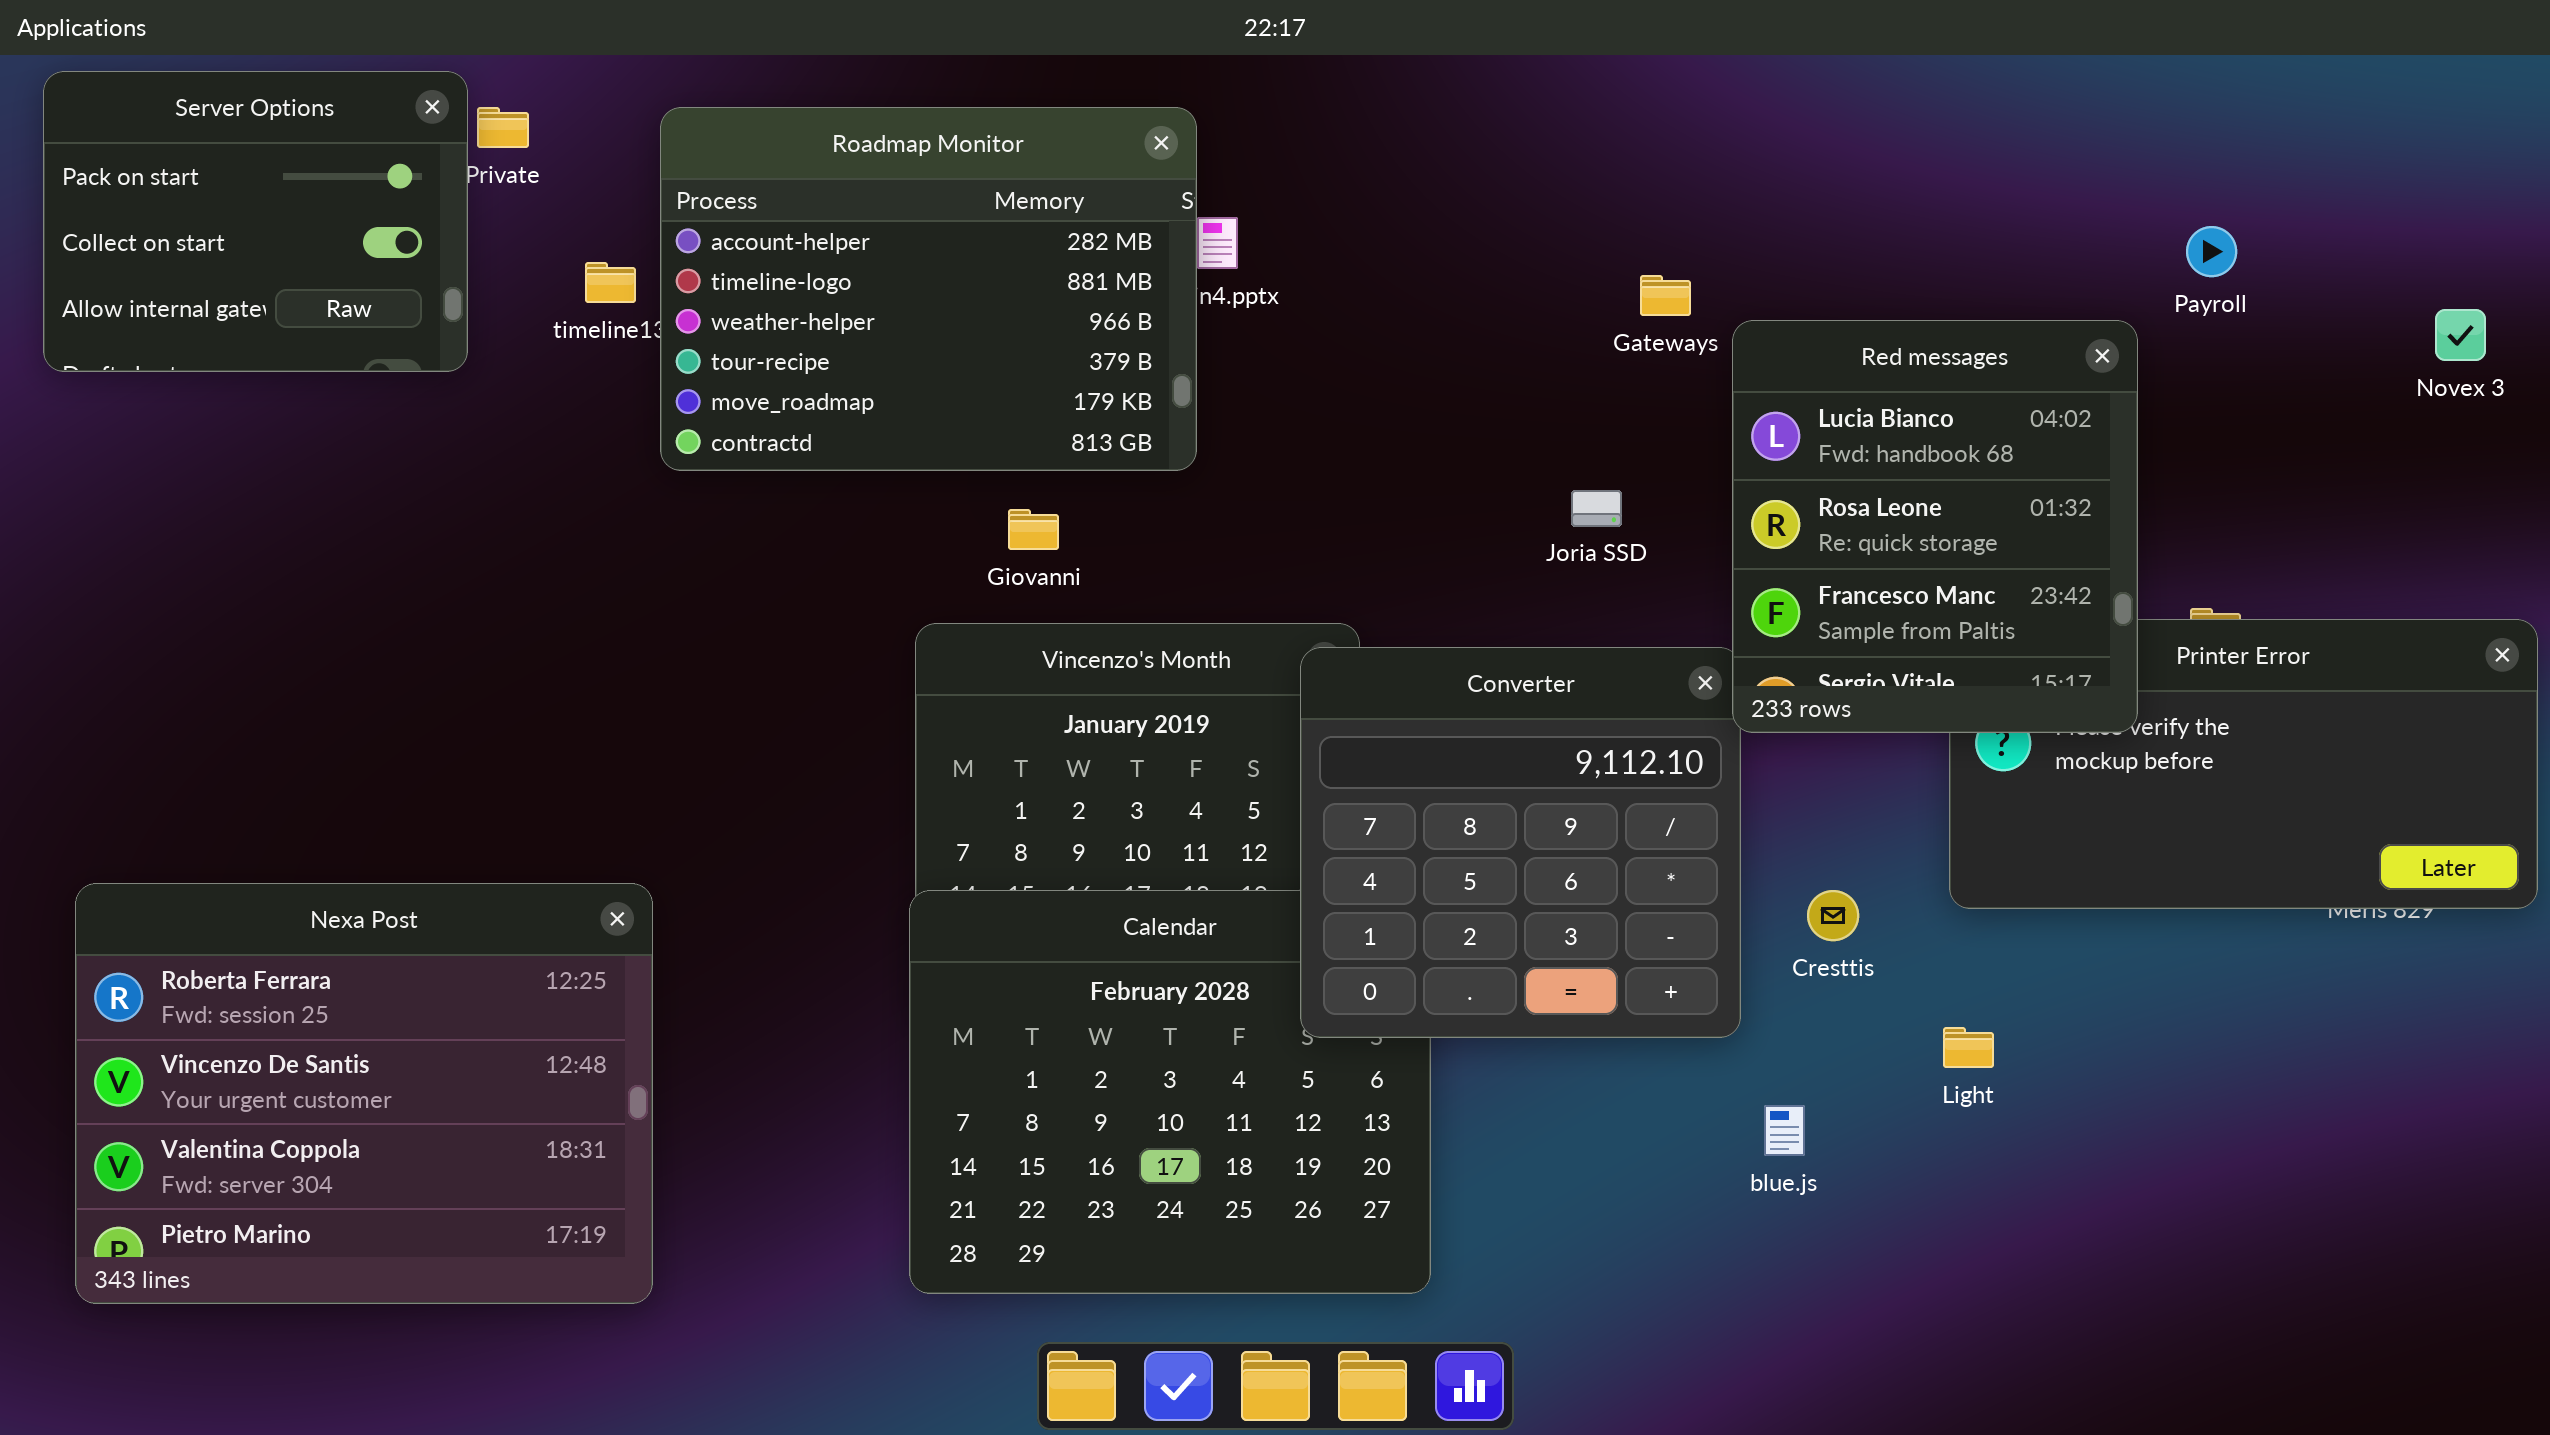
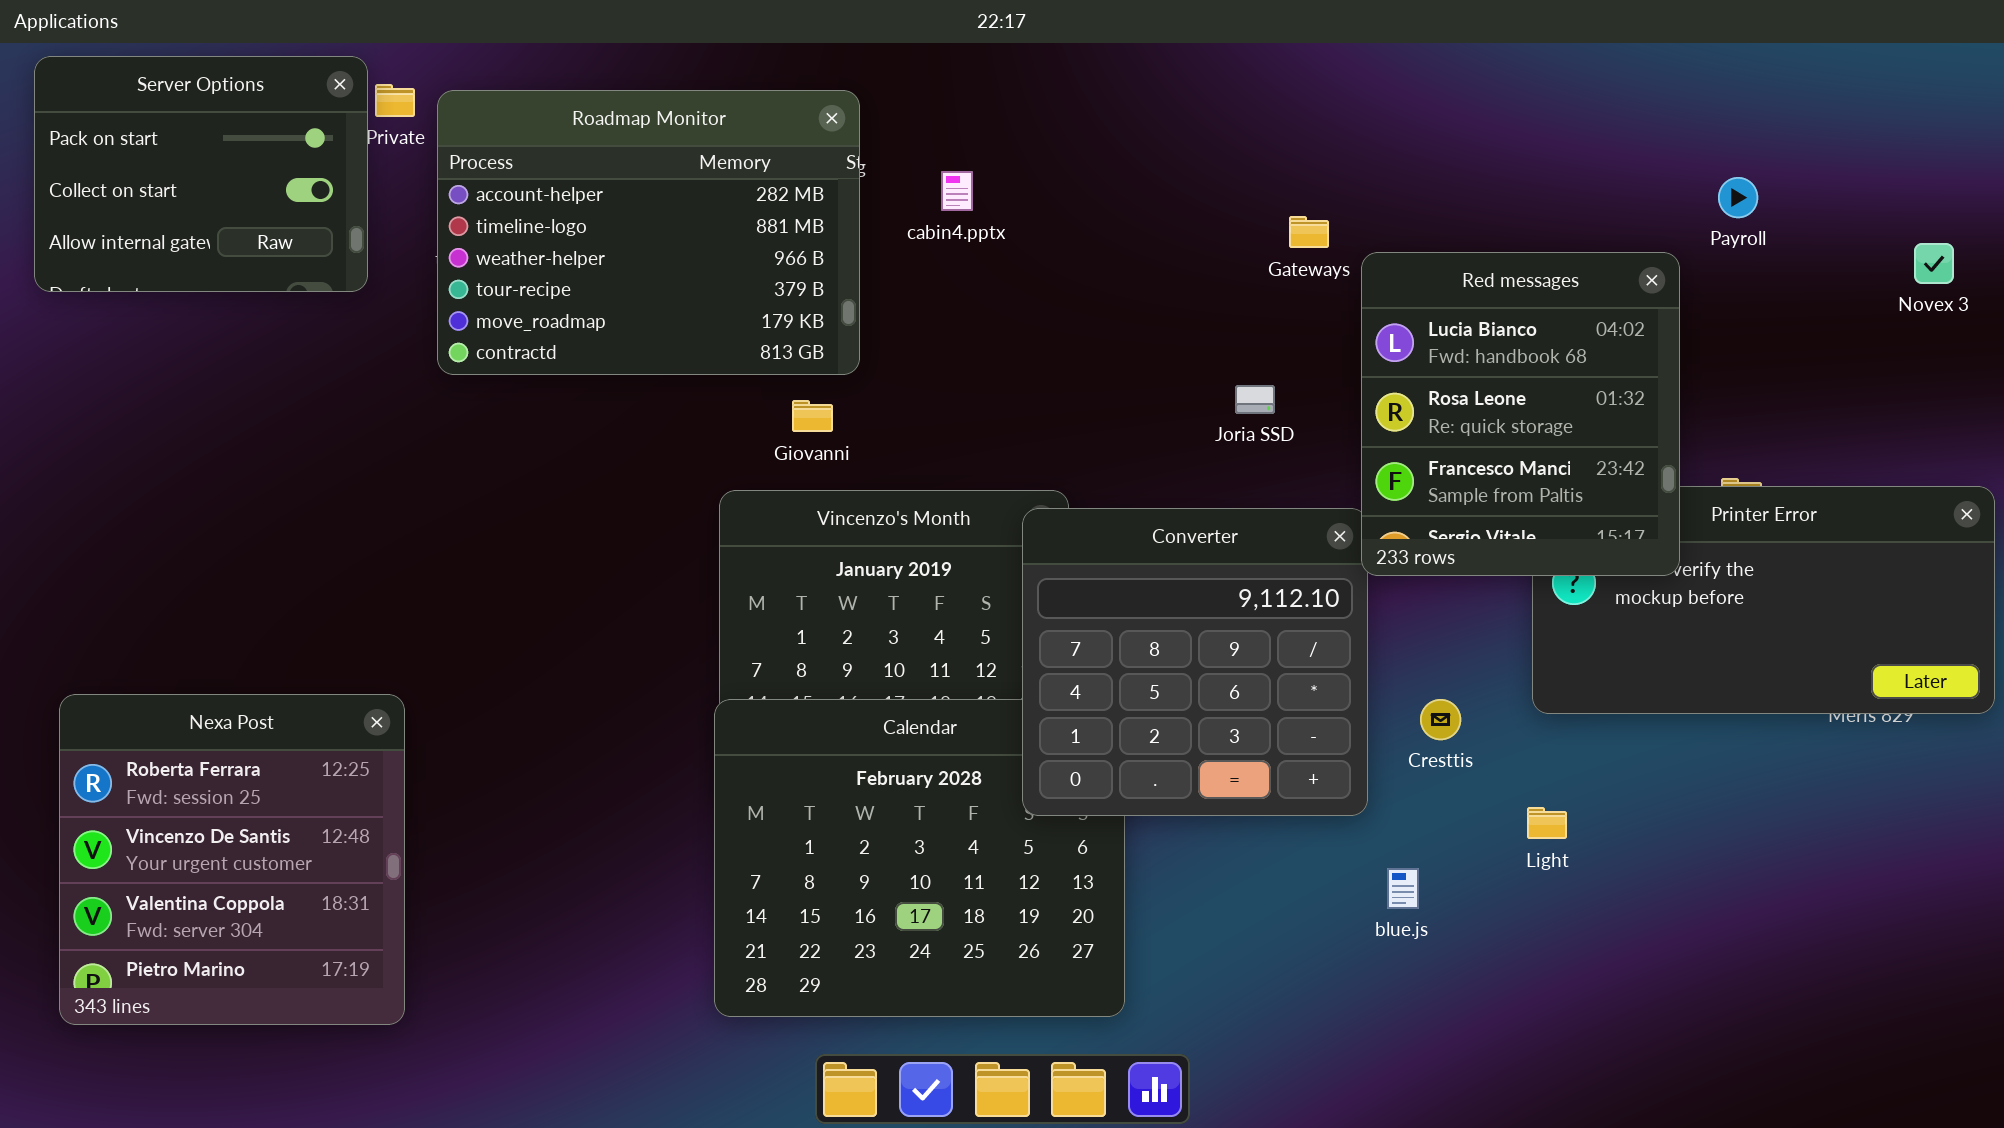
Roadmap Monitor: [660,107,1197,471] -> [437,90,860,375], moved
Nexa Post: [75,883,653,1304] -> [59,694,405,1025], resized

